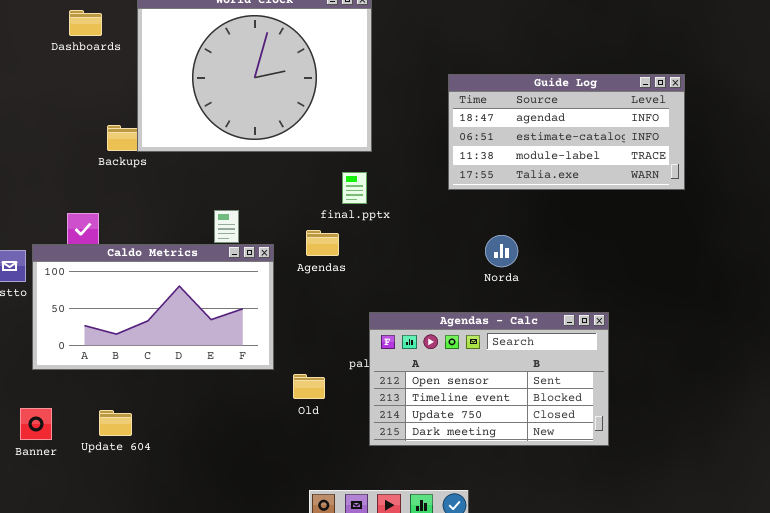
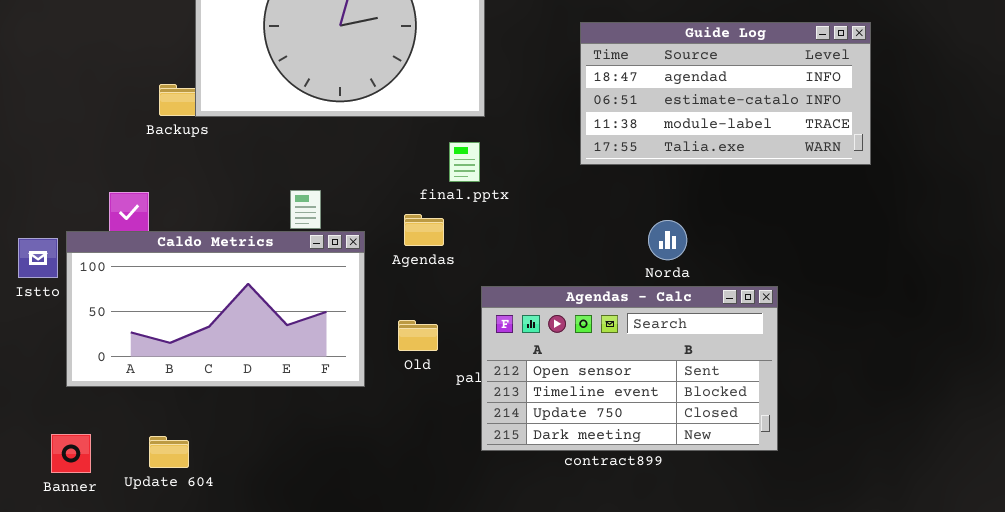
Norda: [485,235,518,267] -> [648,220,687,260], moved
Agendas - Calc: [369,312,609,446] -> [481,286,778,451], moved
Old: [293,374,325,399] -> [398,320,438,351], moved

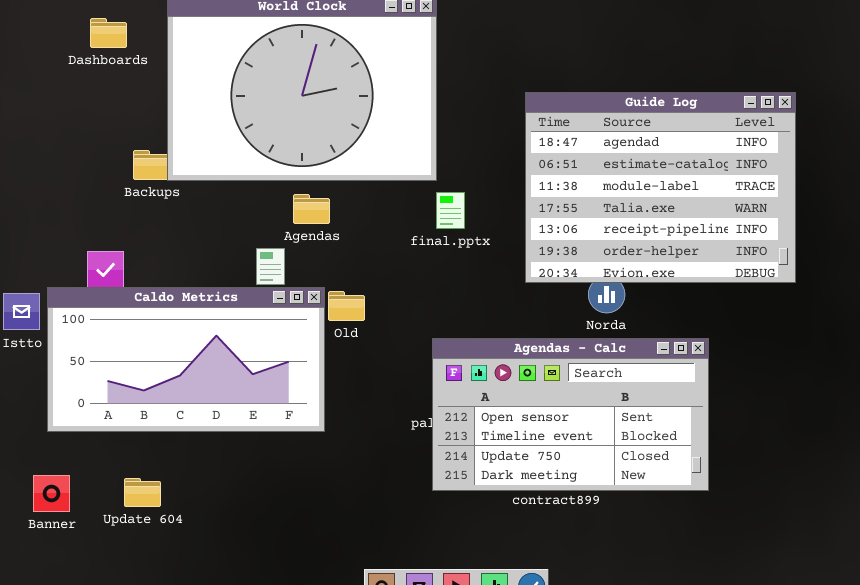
Guide Log: [580,22,871,165] -> [525,92,796,283], resized
final.pptx: [449,142,480,182] -> [436,192,465,229], moved
Agendas: [404,214,444,246] -> [293,194,330,224], moved
Old: [398,320,438,351] -> [328,291,365,321], moved

